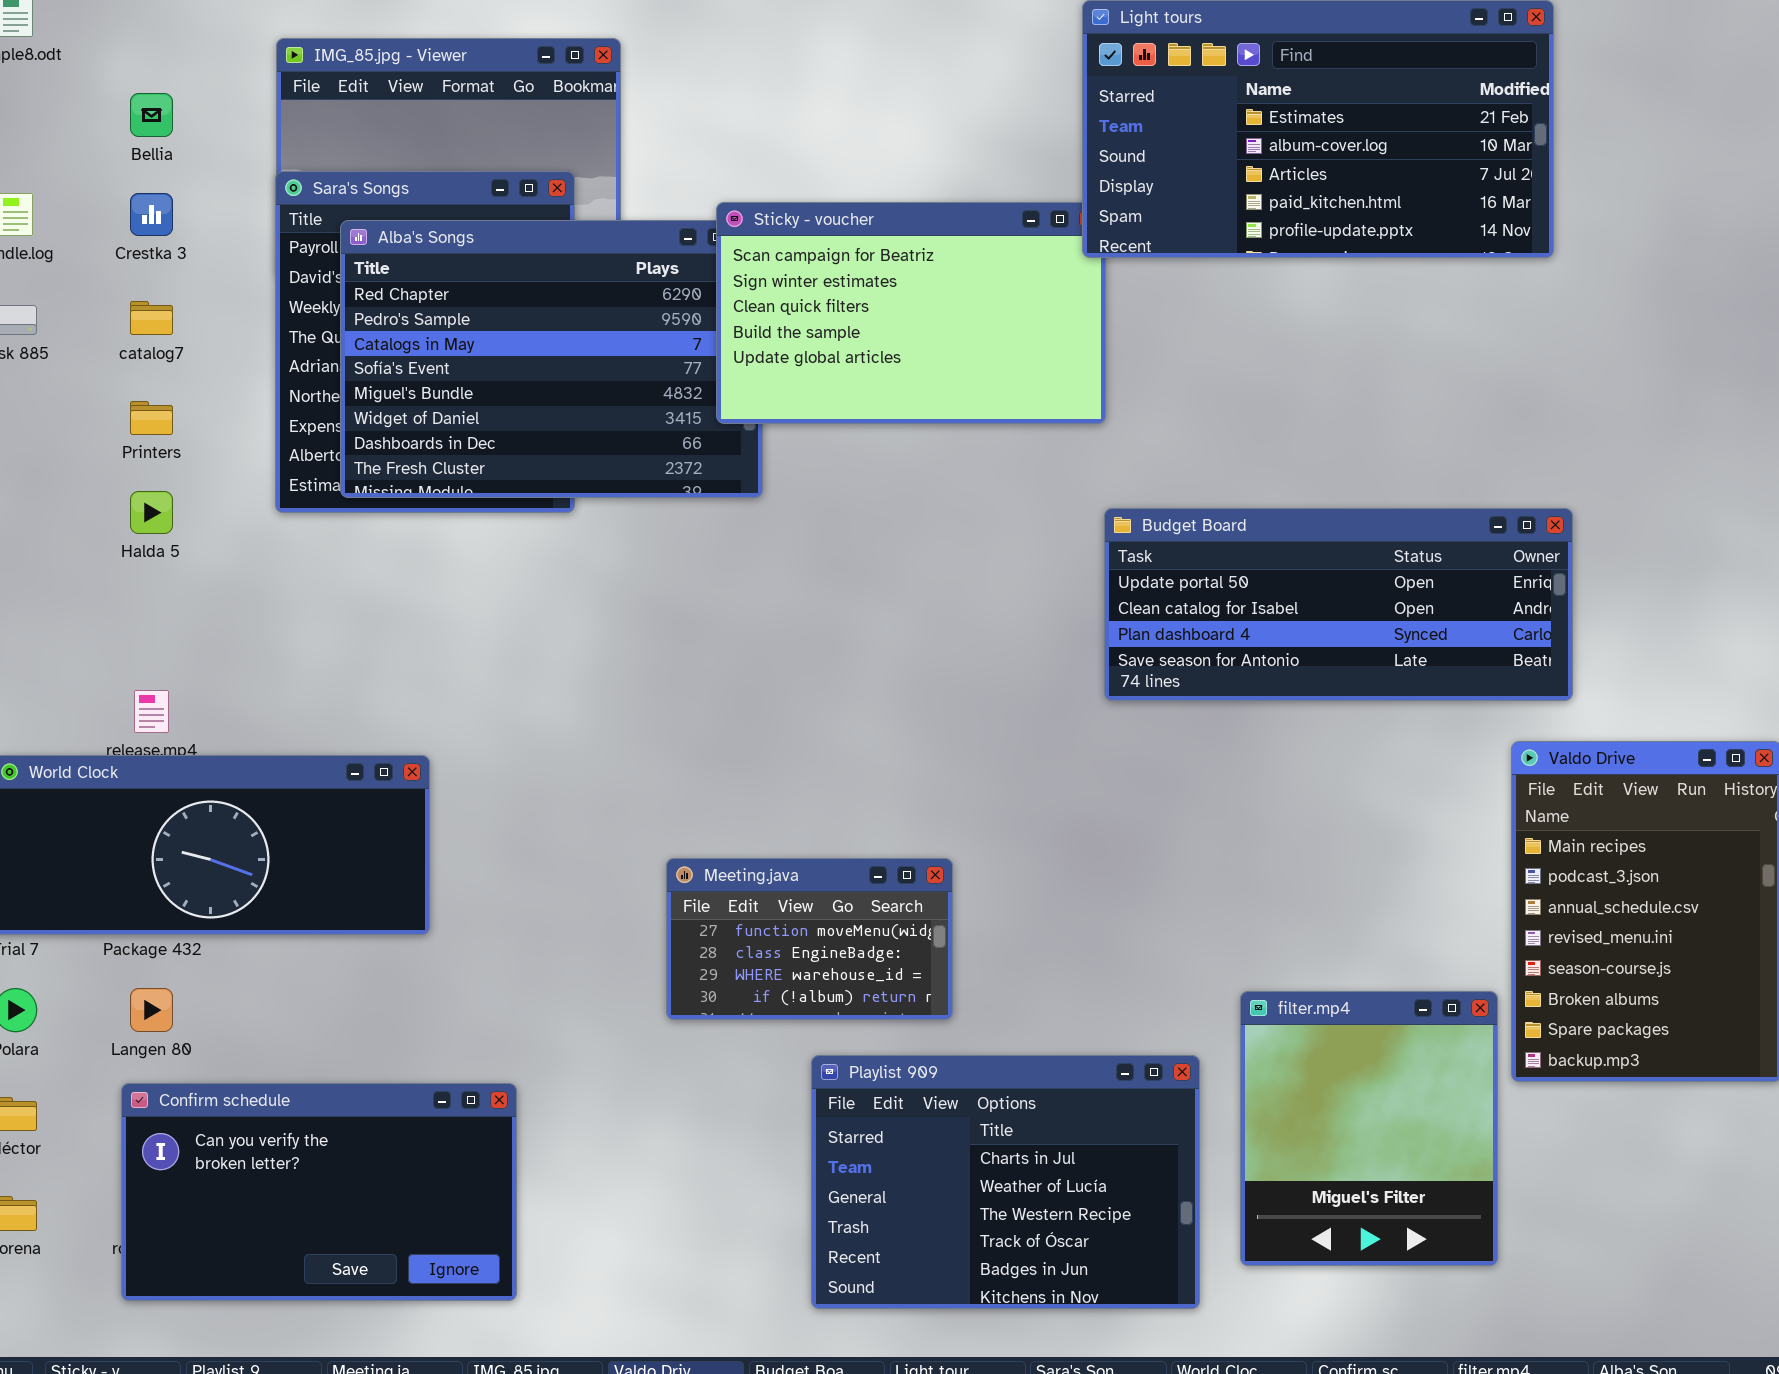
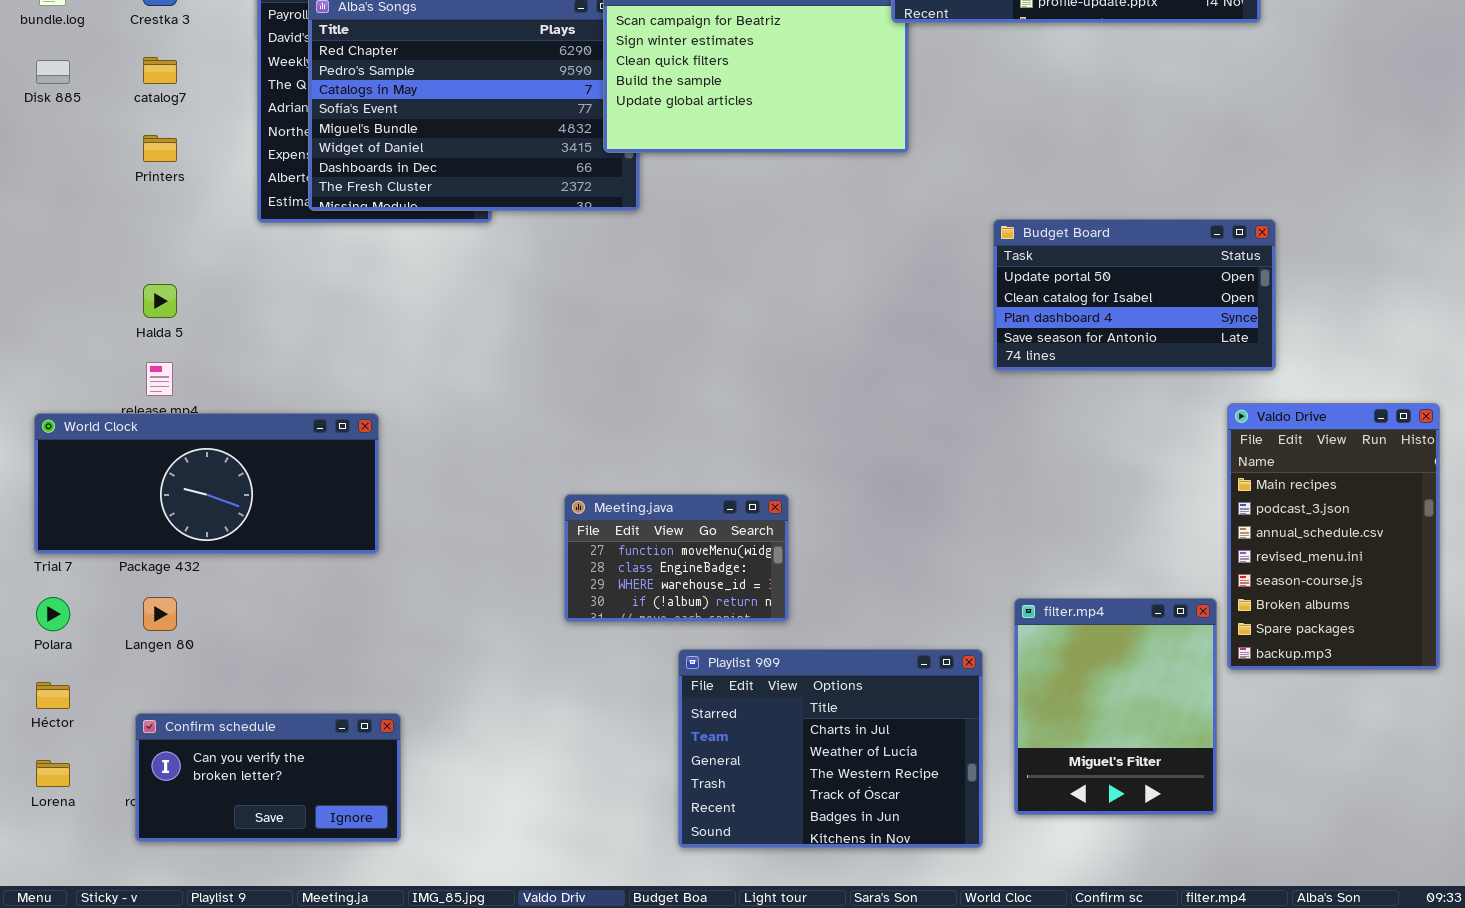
Halda 5: [130,491,173,534] -> [143,284,177,318], moved
Budget Board: [1104,508,1573,701] -> [993,219,1276,371], resized
Confirm schedule: [121,1083,517,1301] -> [135,713,401,842], resized

